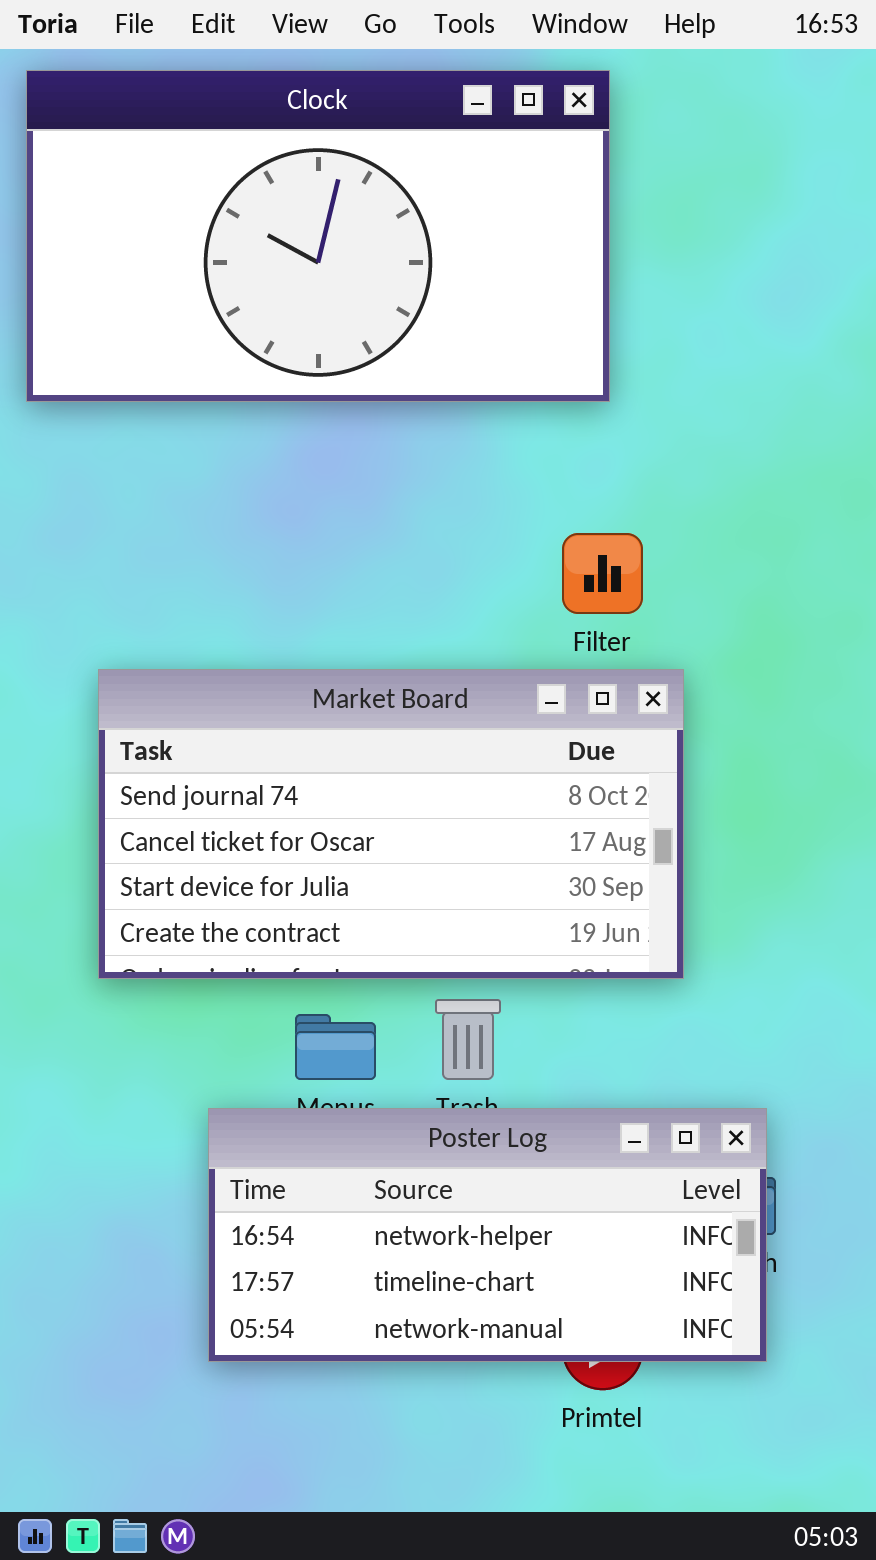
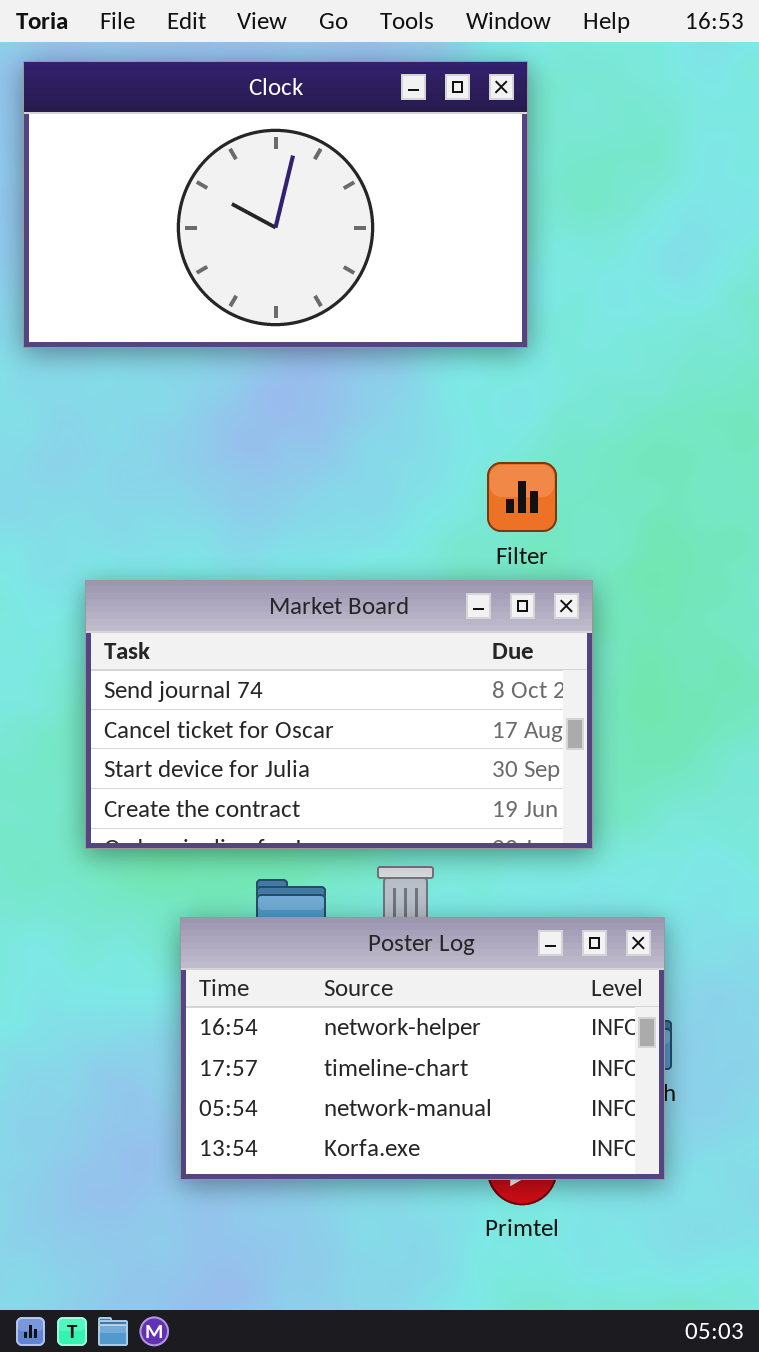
Poster Log: [208,1108,767,1362] -> [180,917,665,1180], resized

